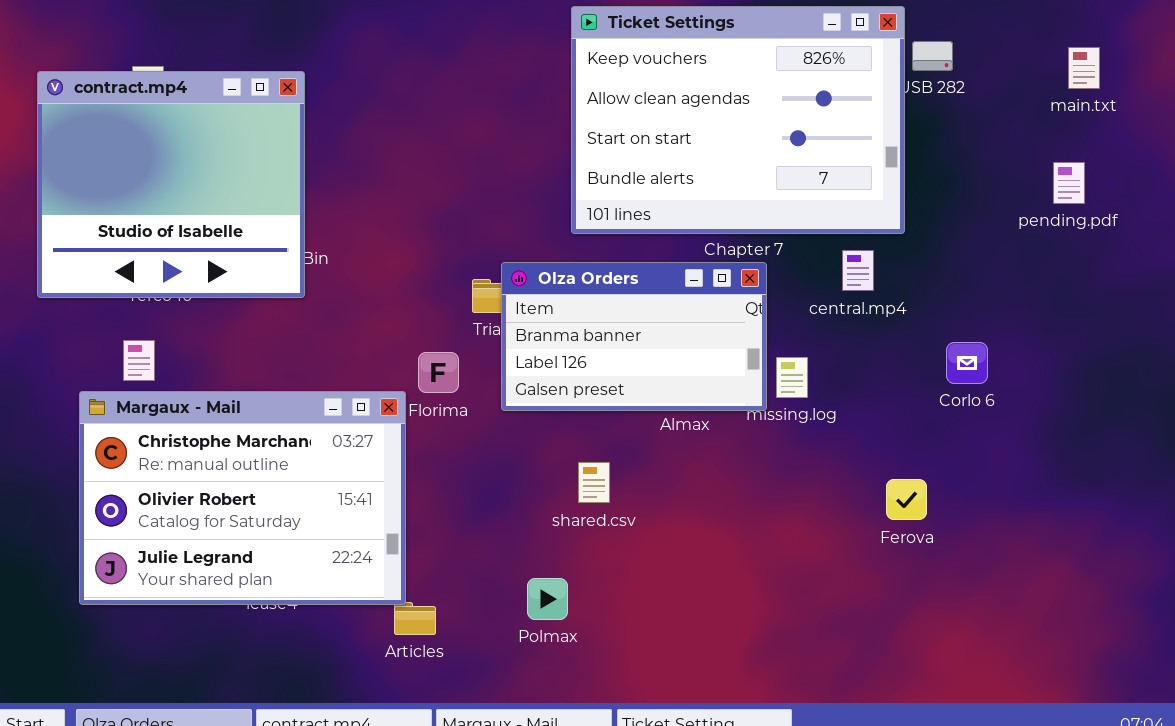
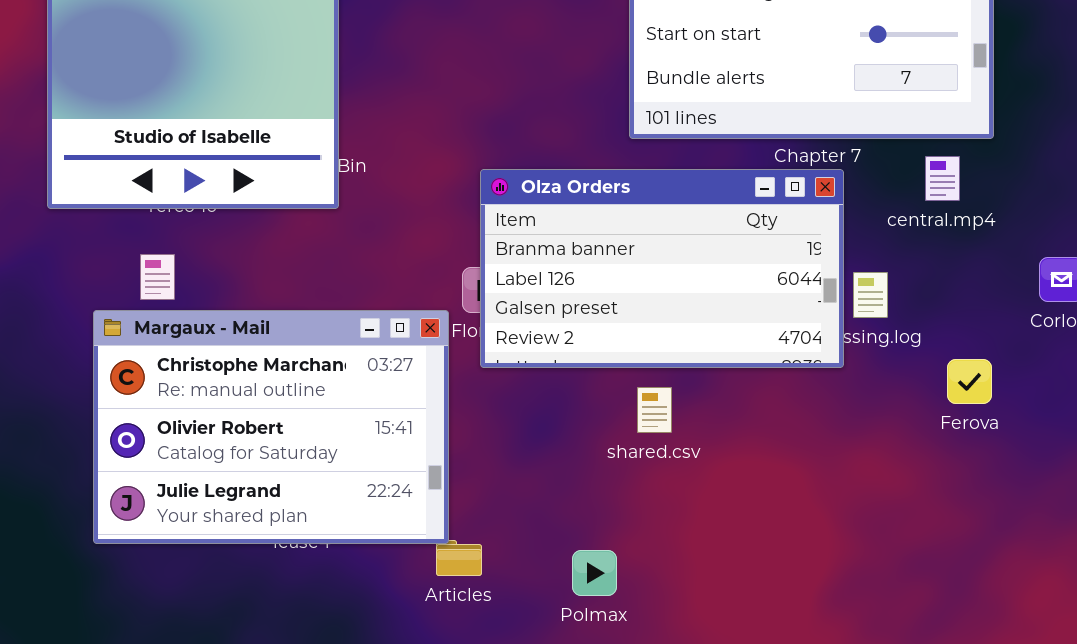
Olza Orders: [501,262,767,411] -> [480,169,844,368], resized
Ferova: [886,479,927,520] -> [947,359,992,404], moved
Polmax: [527,578,568,620] -> [572,550,617,596], moved

